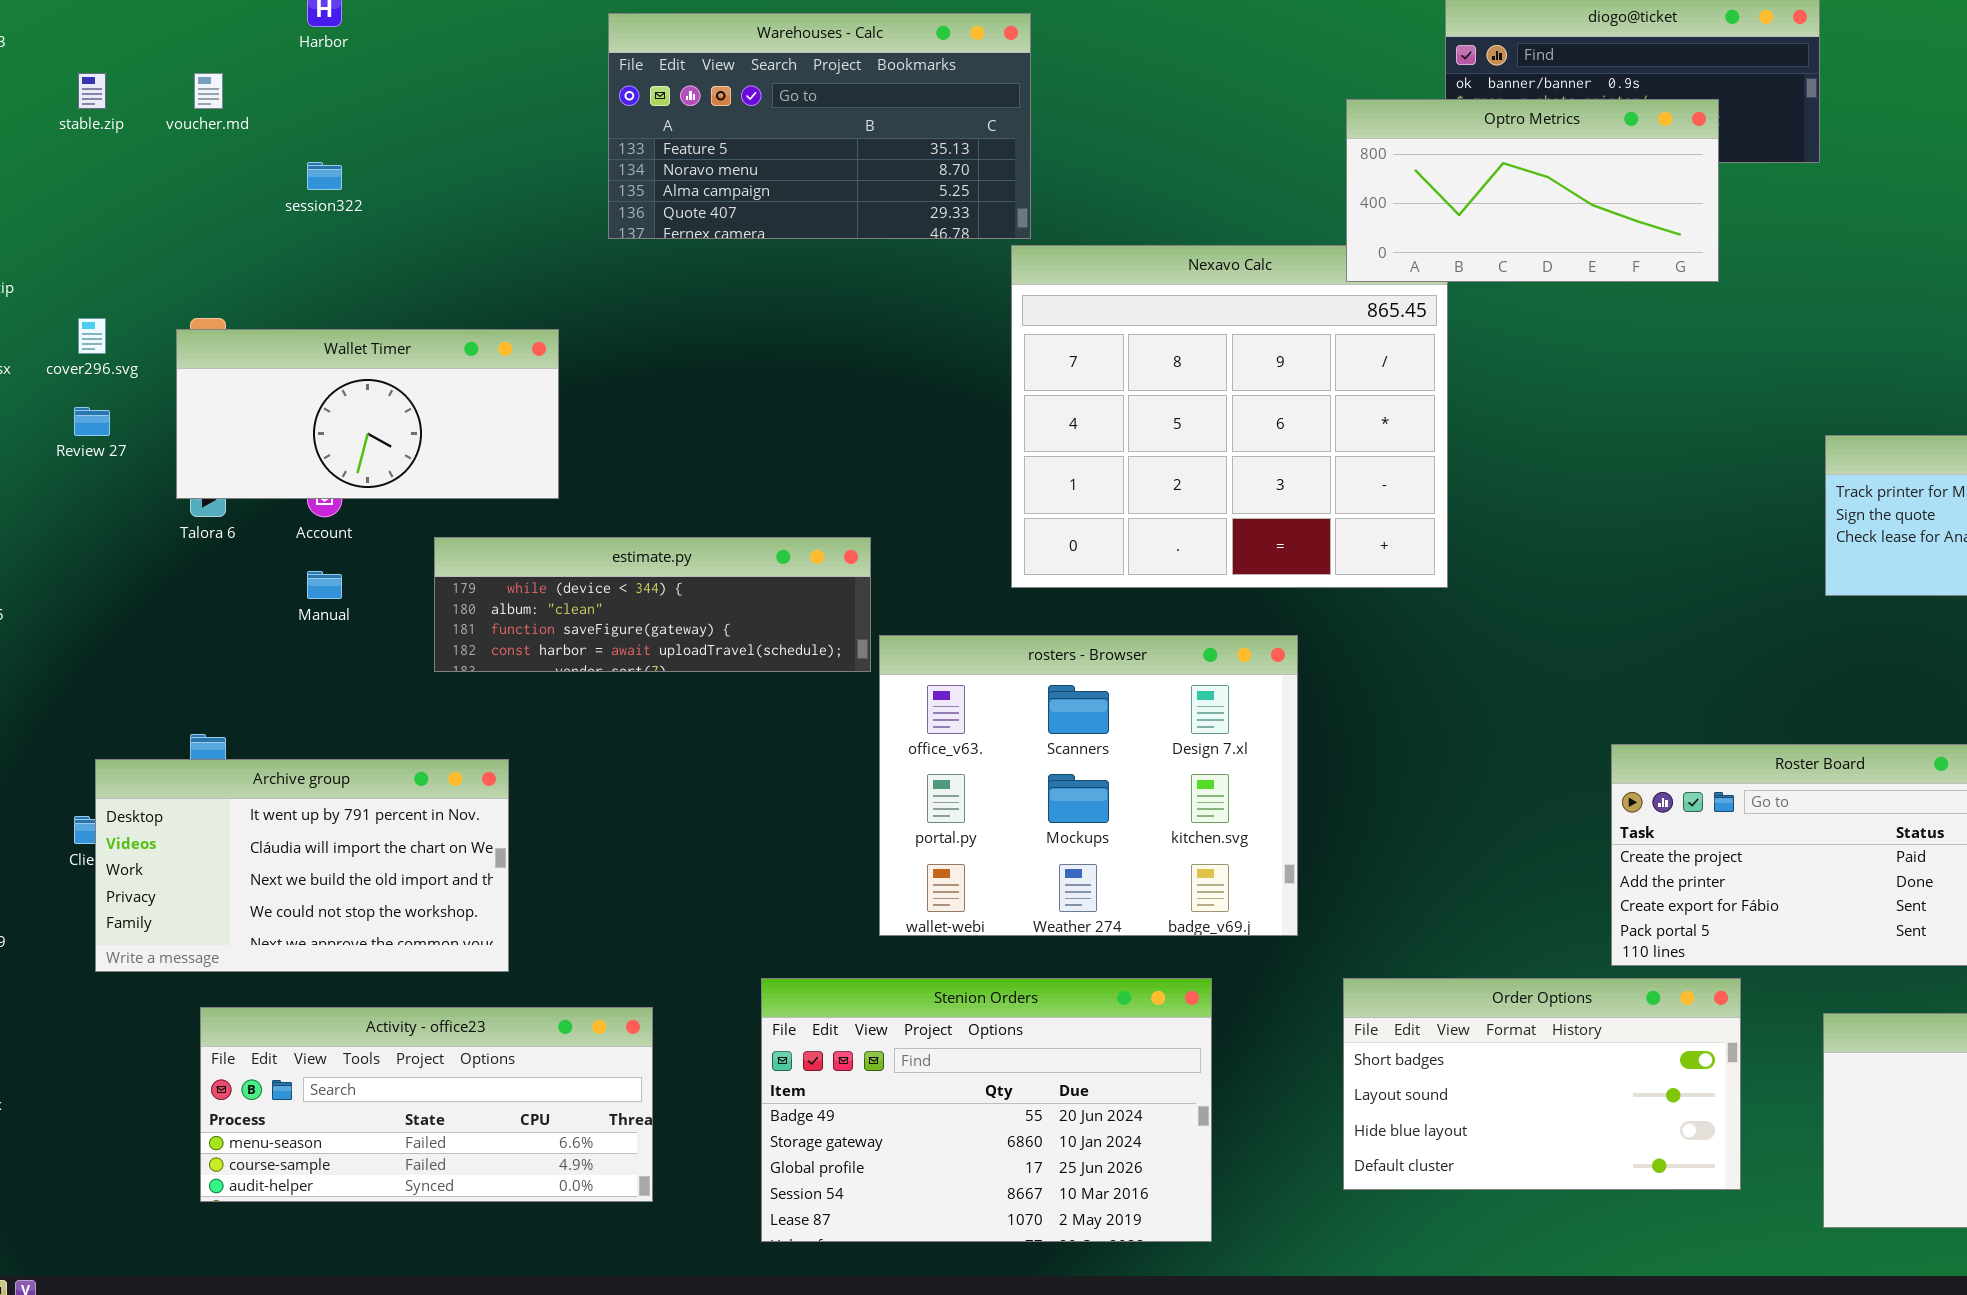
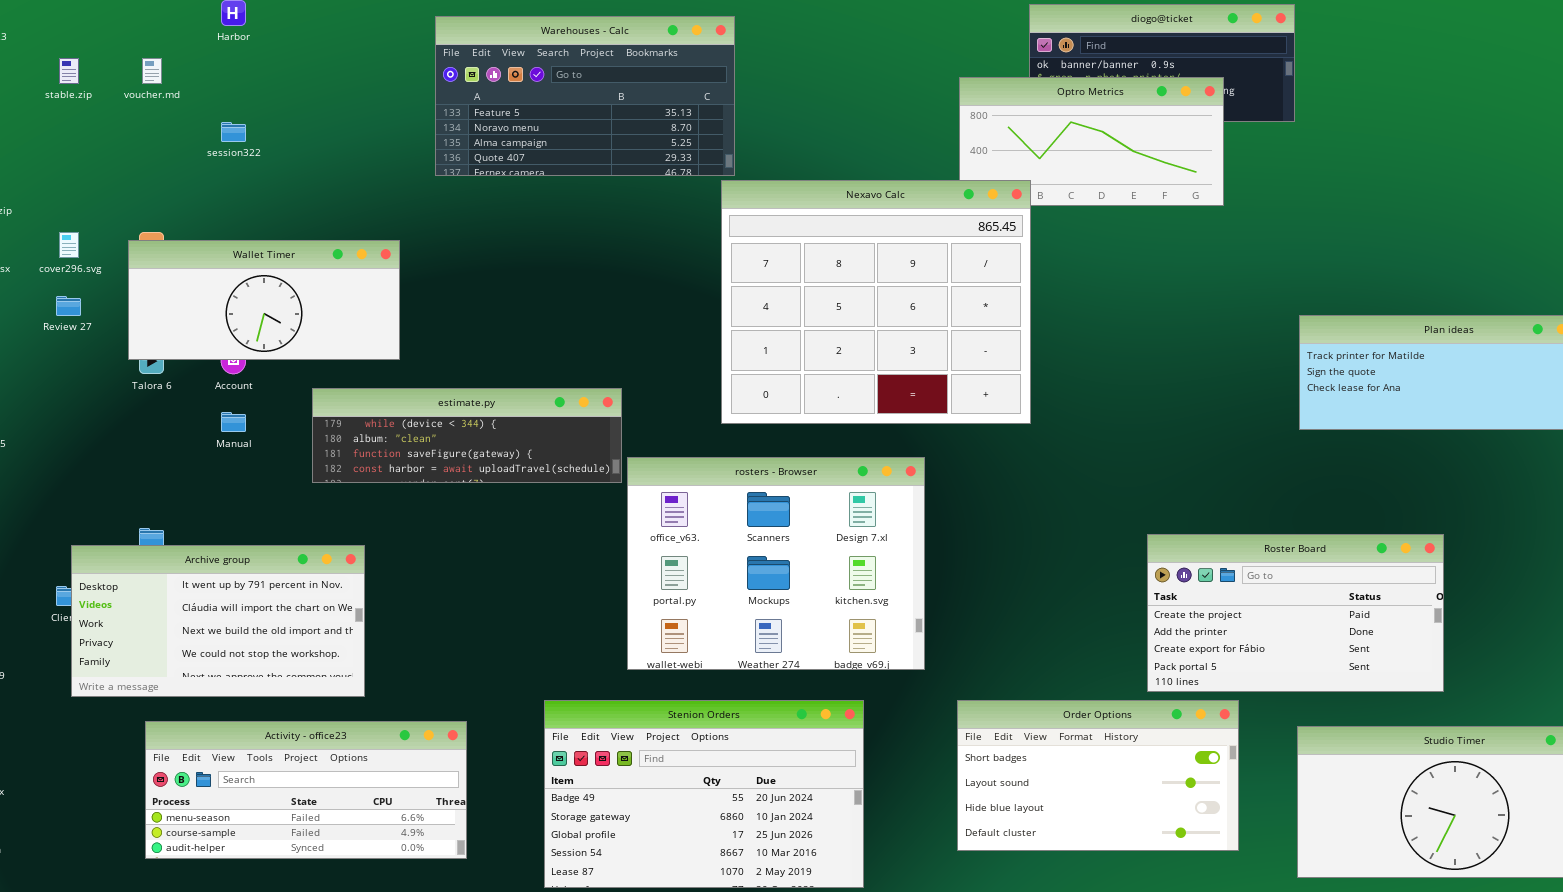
Nexavo Calc: [1011,245,1448,588] -> [721,180,1031,424], raised

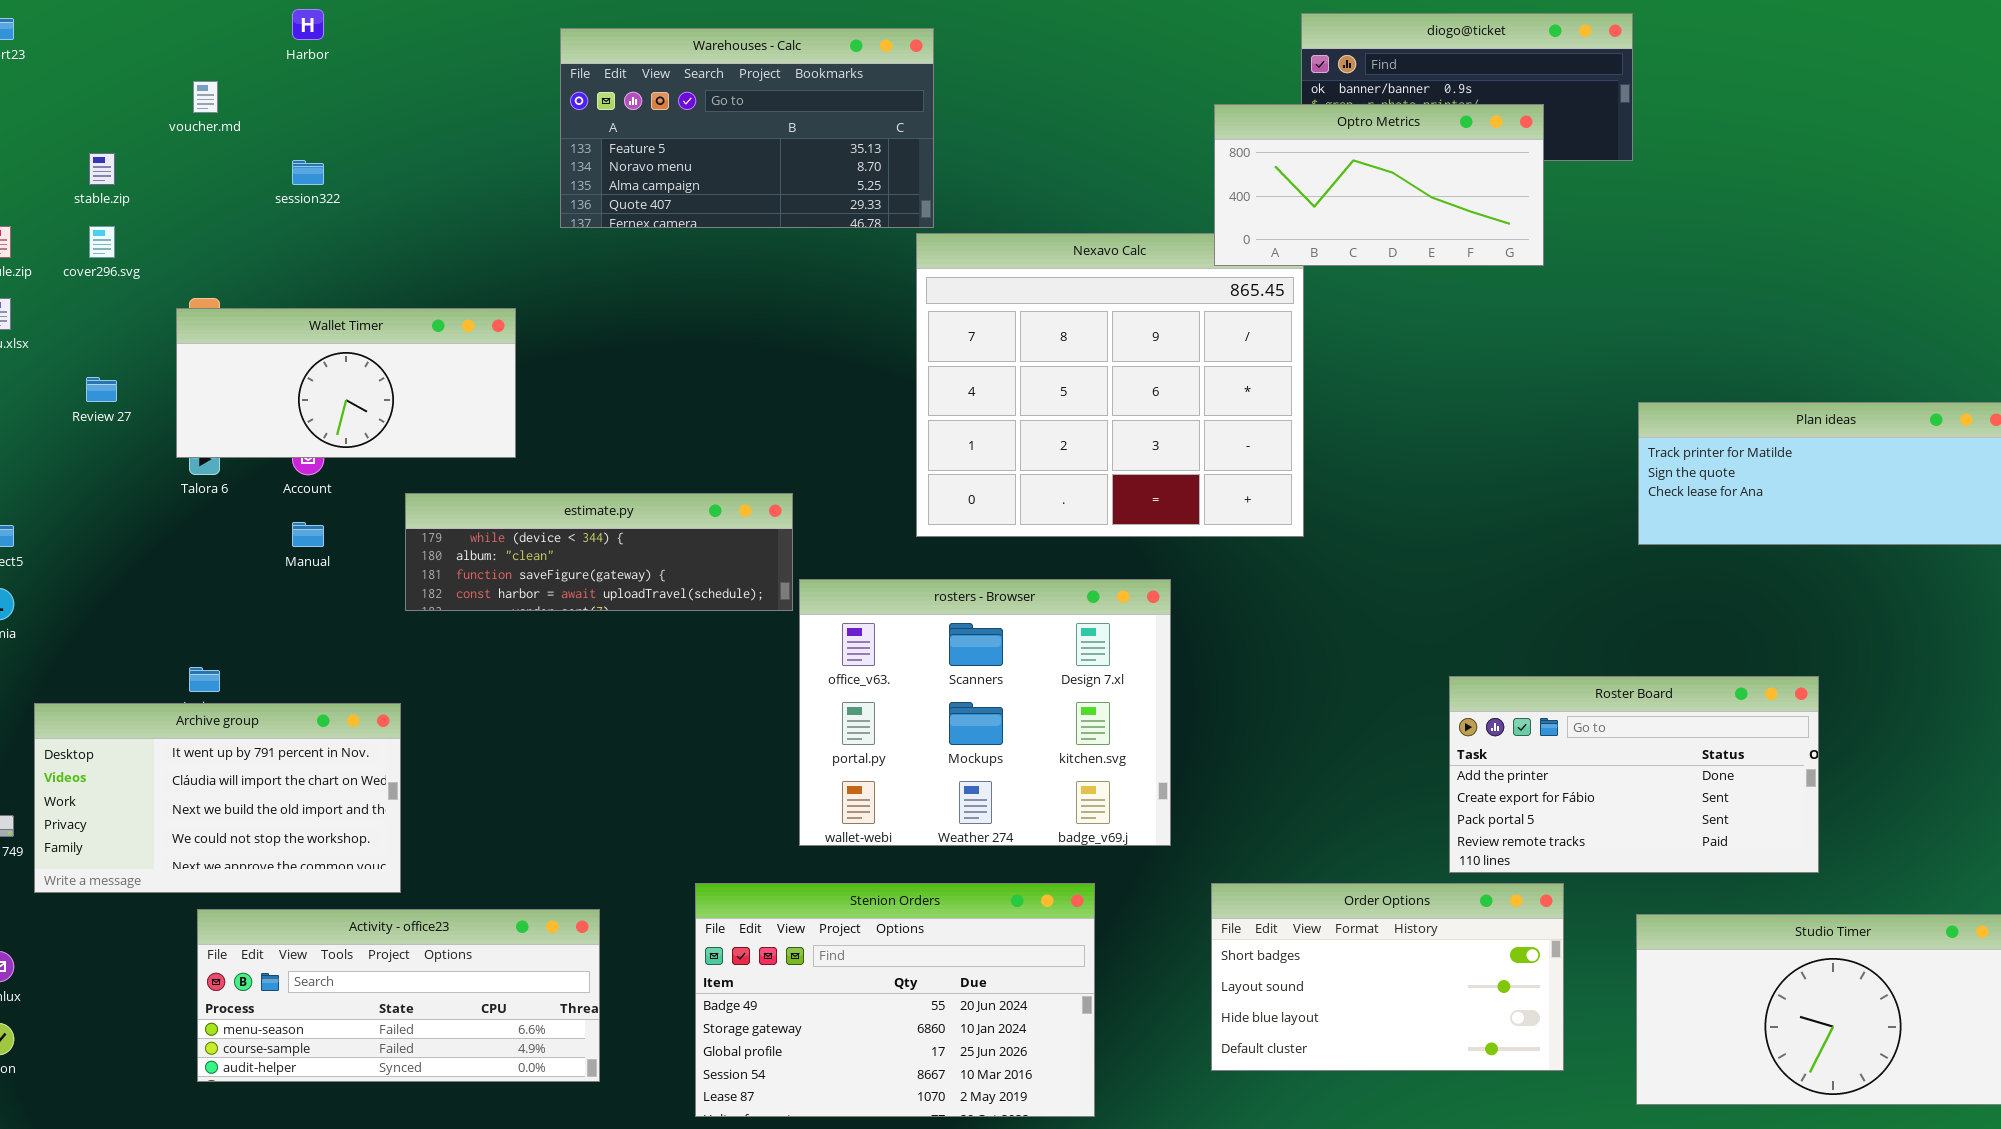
stable.zip: [59,58,79,84] -> [89,153,115,185], moved
Optro Metrics: [959,77,1224,206] -> [1214,104,1544,266], raised
cover296.svg: [59,232,79,258] -> [89,226,115,258], moved
Roster Board: [1147,534,1444,692] -> [1449,676,1819,873], scrolled down 1 row
Archive group: [71,545,365,697] -> [34,703,401,893], moved

